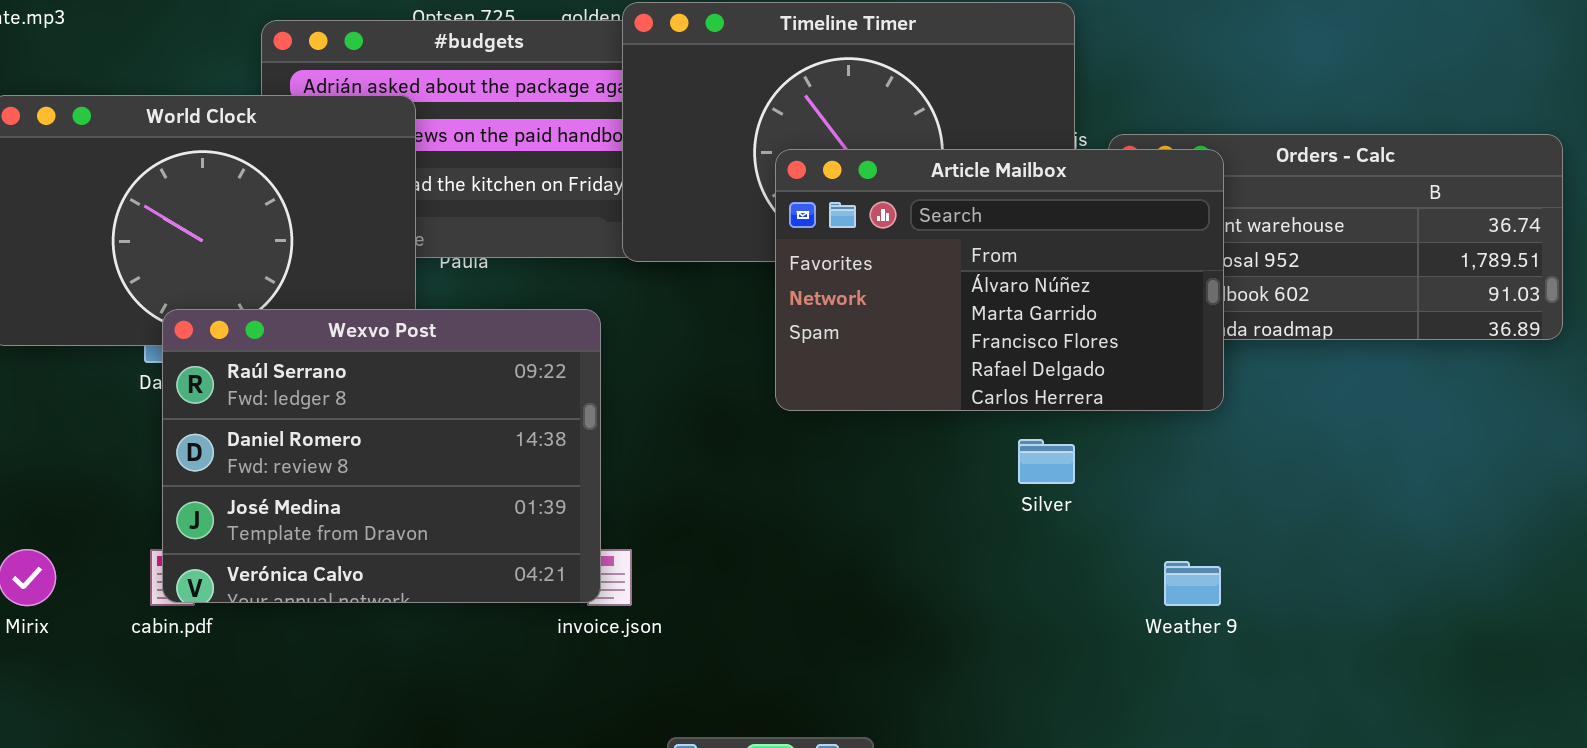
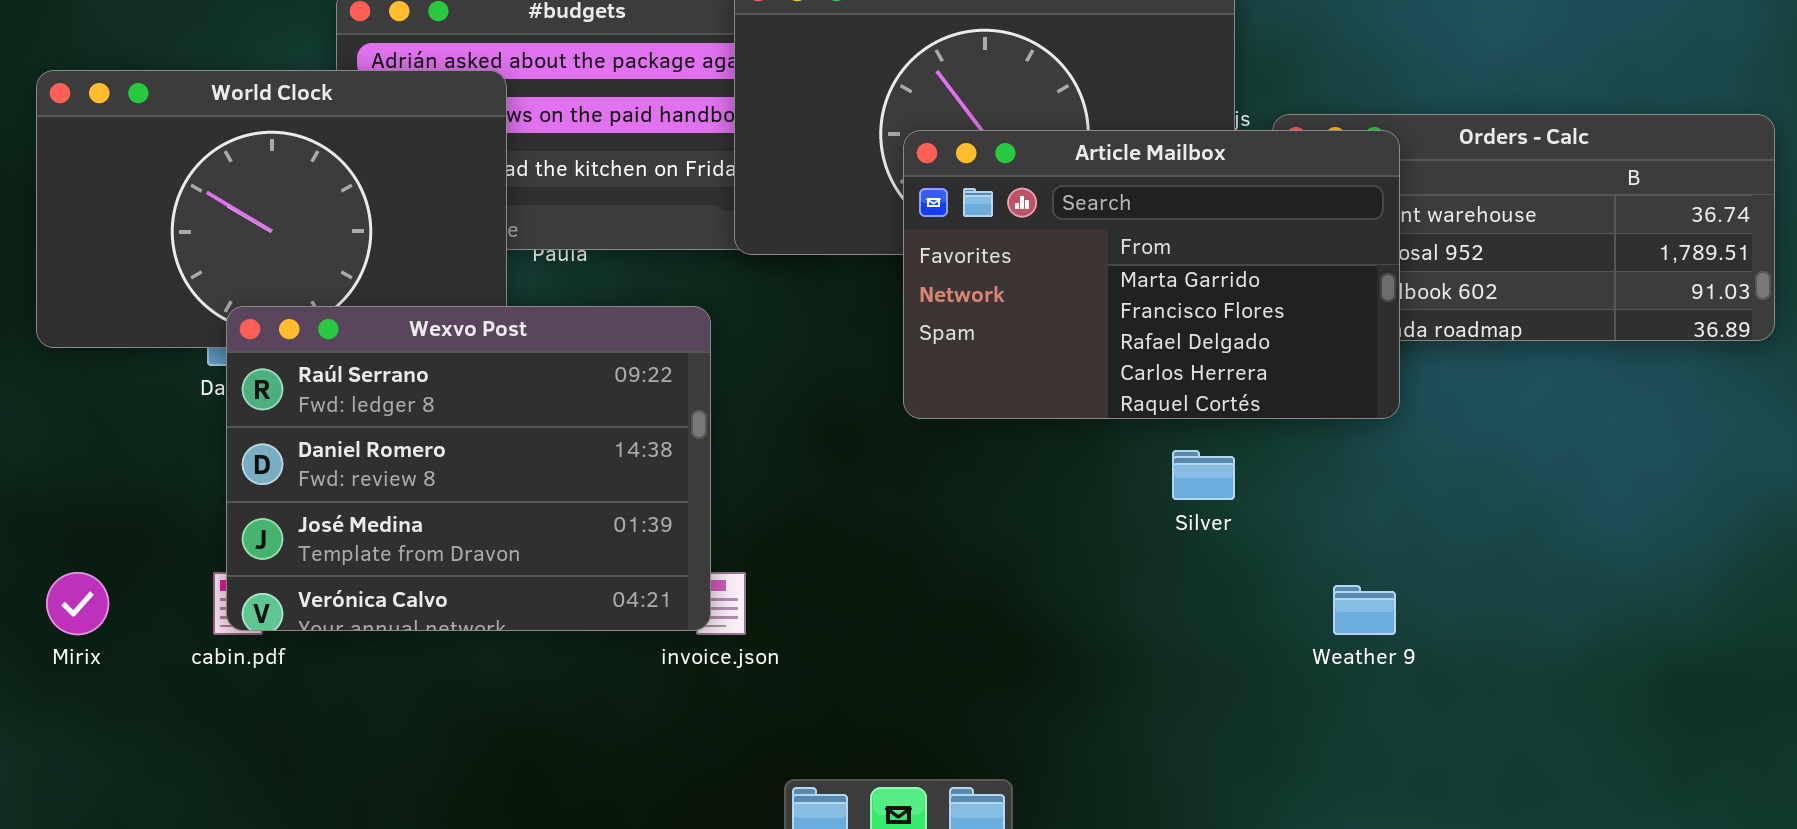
Article Mailbox: [775,149,1224,411] -> [903,130,1400,419], scrolled down 1 row

